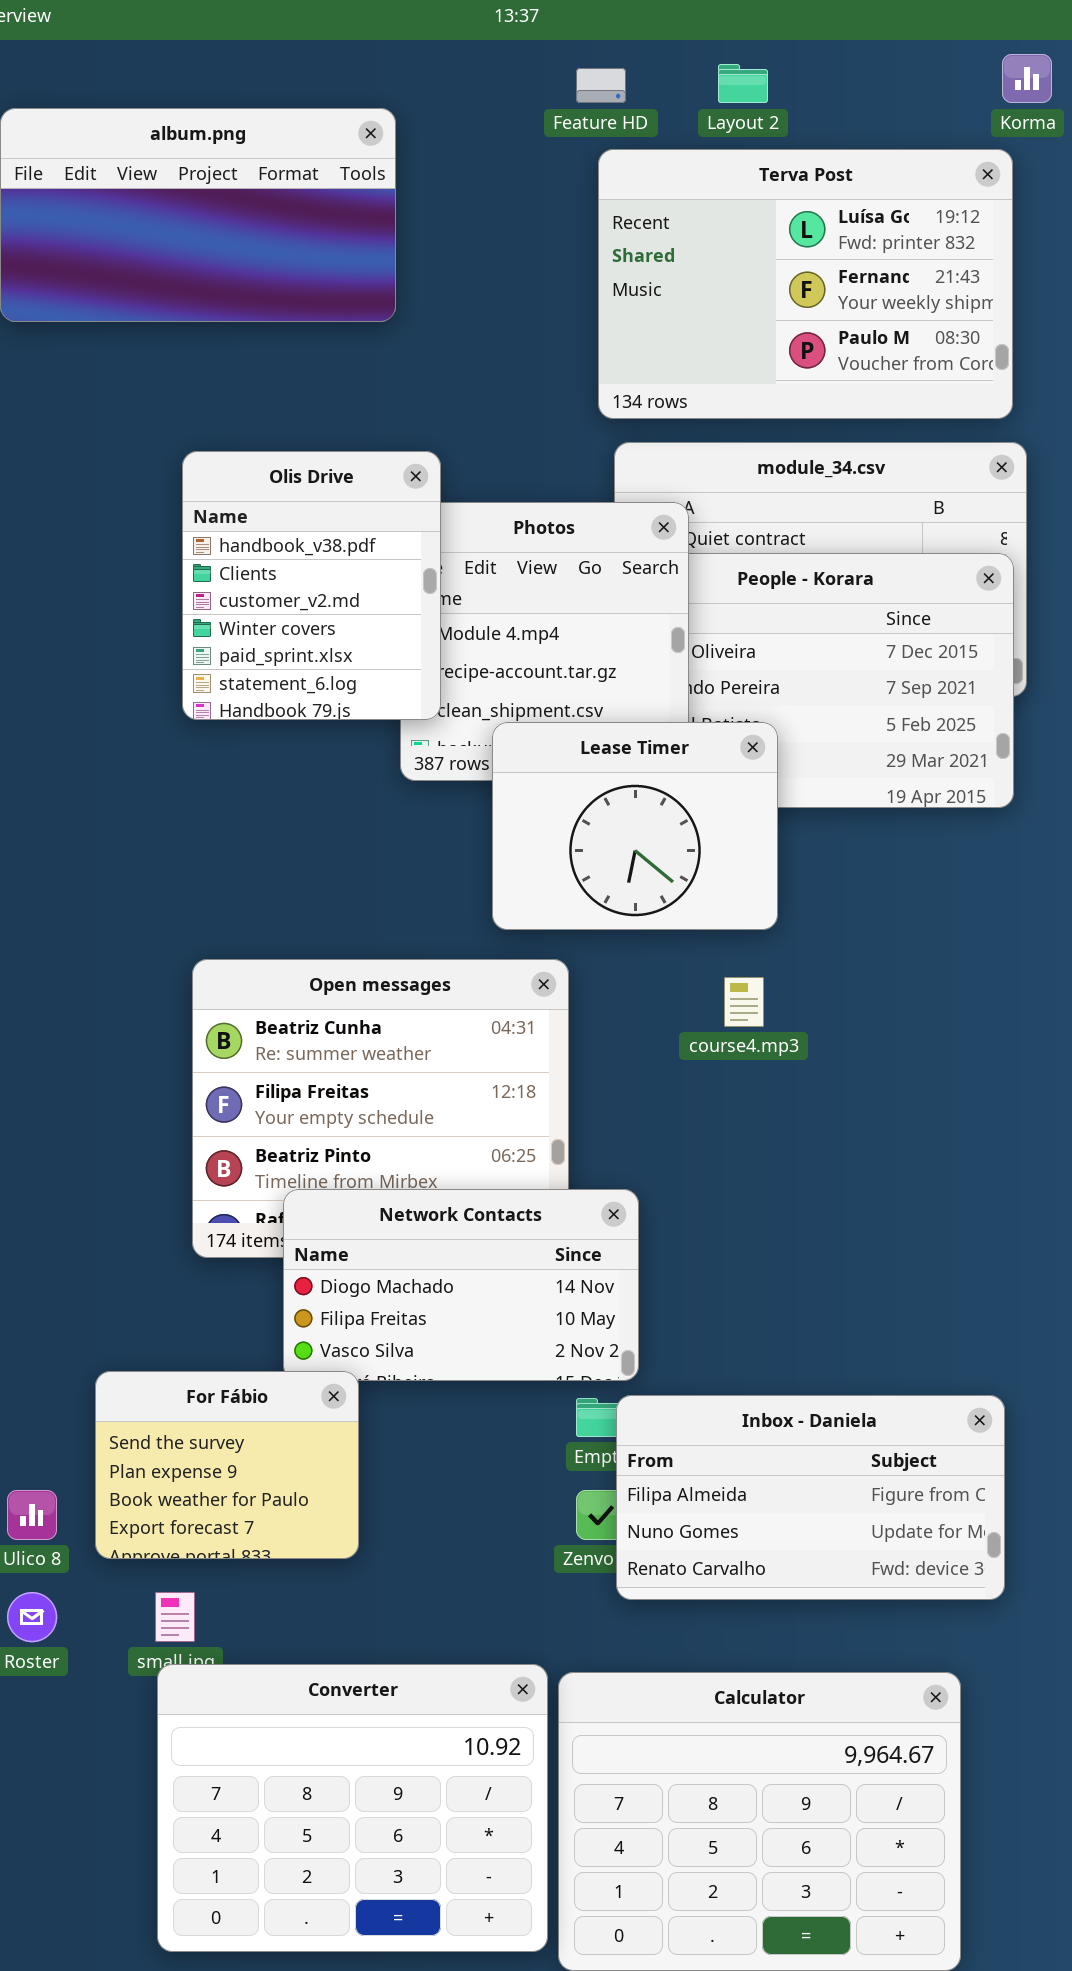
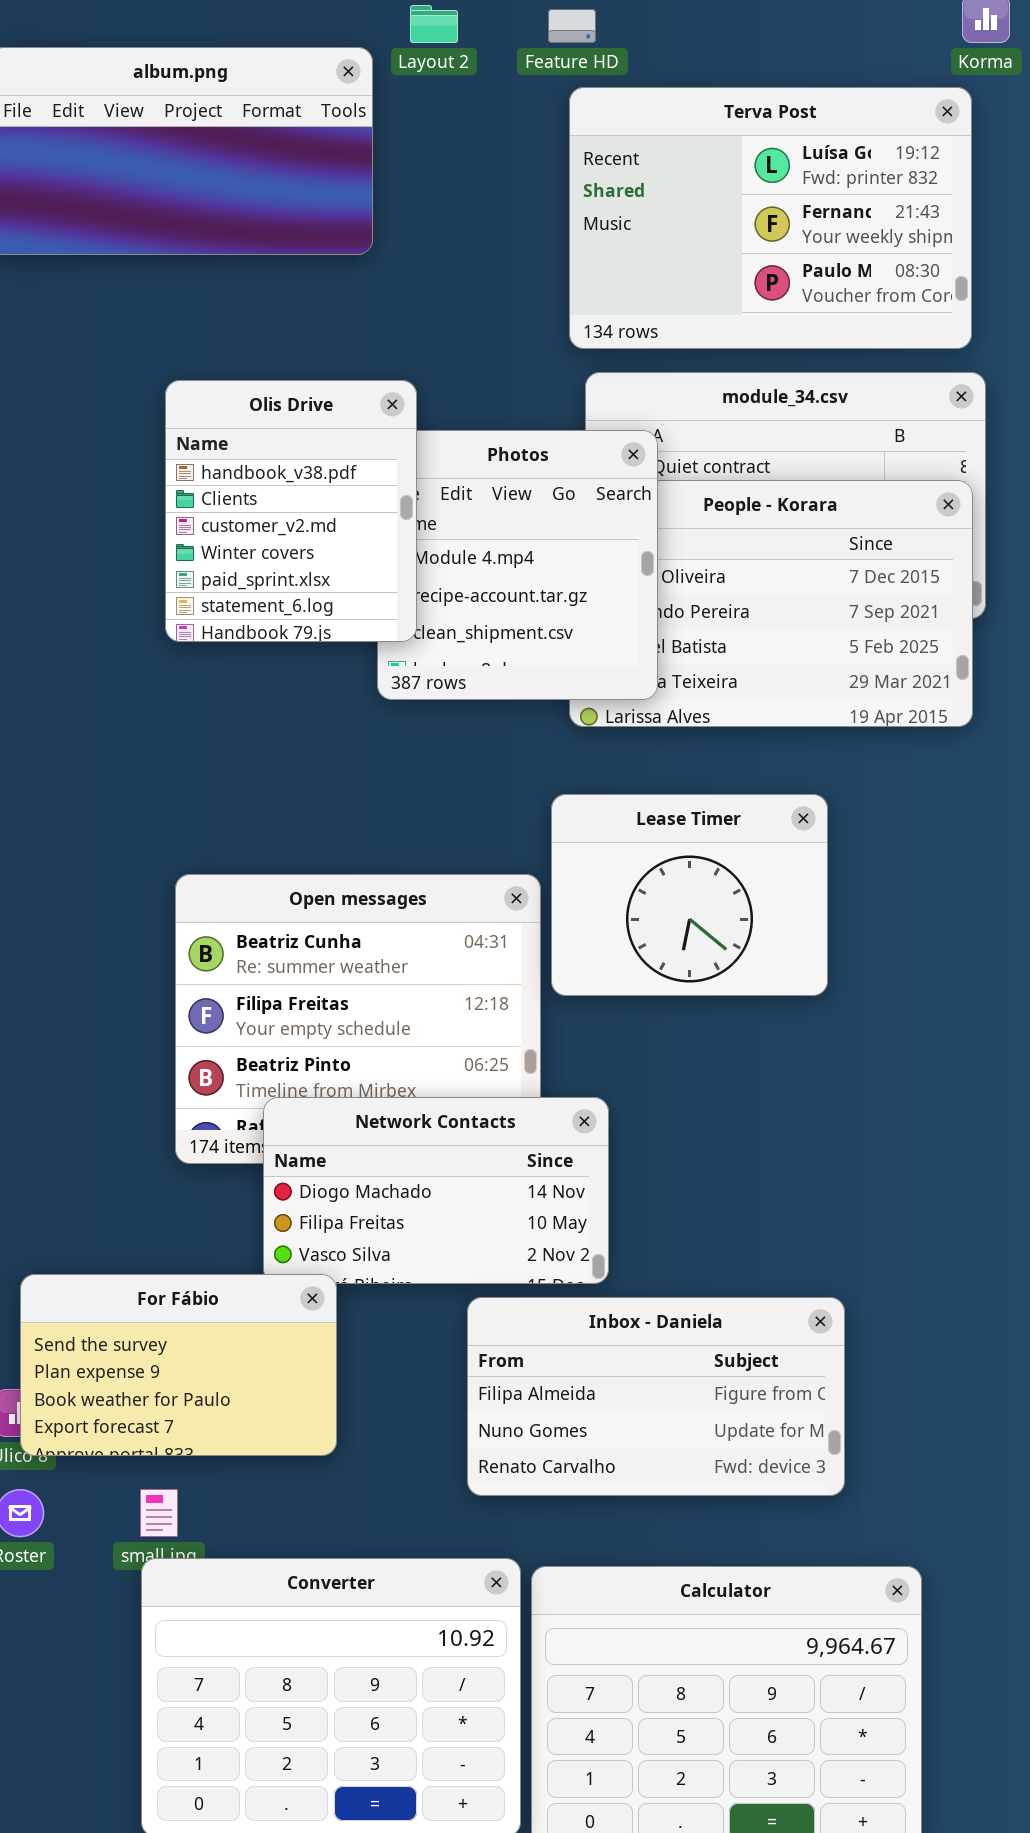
Layout 2: [718,64,768,103] -> [410,5,458,43], moved
Lease Timer: [492,722,778,930] -> [551,794,828,996], moved
For Fábio: [95,1371,359,1559] -> [20,1274,337,1456], resized
Inbox - Daniela: [616,1395,1005,1600] -> [467,1297,845,1496], moved

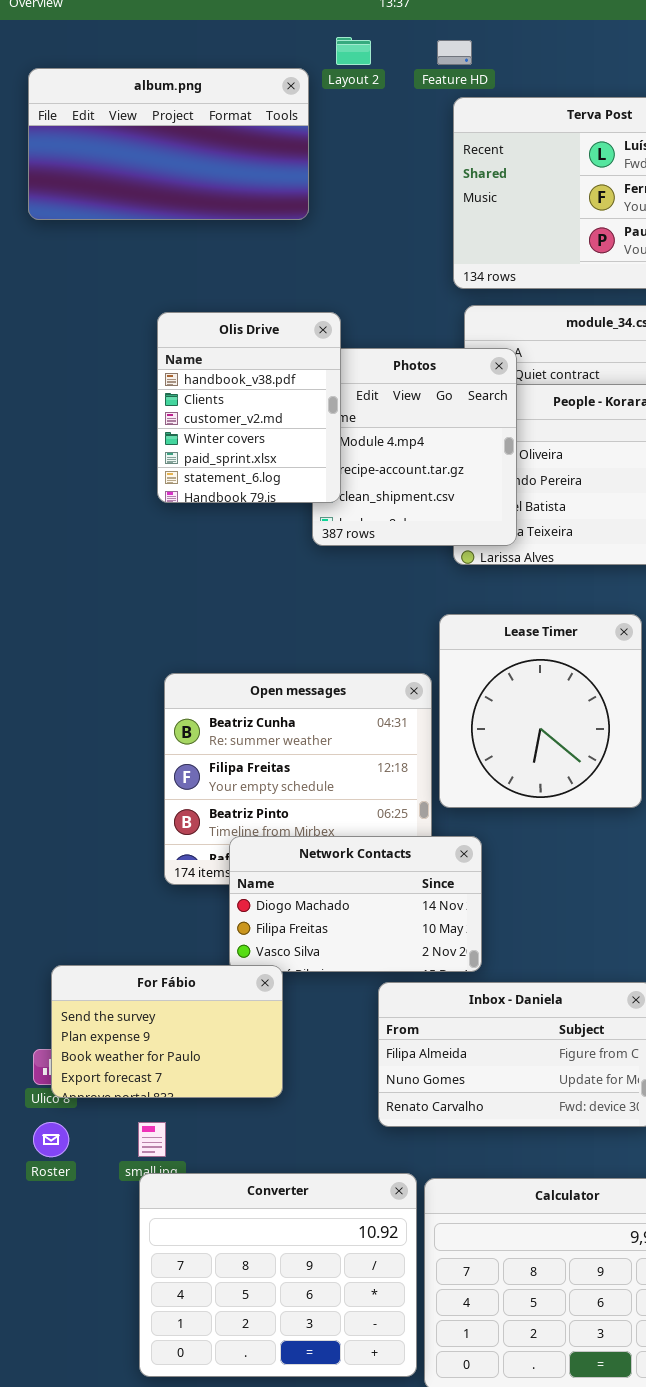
Lease Timer: [551,794,828,996] -> [439,614,642,808], resized

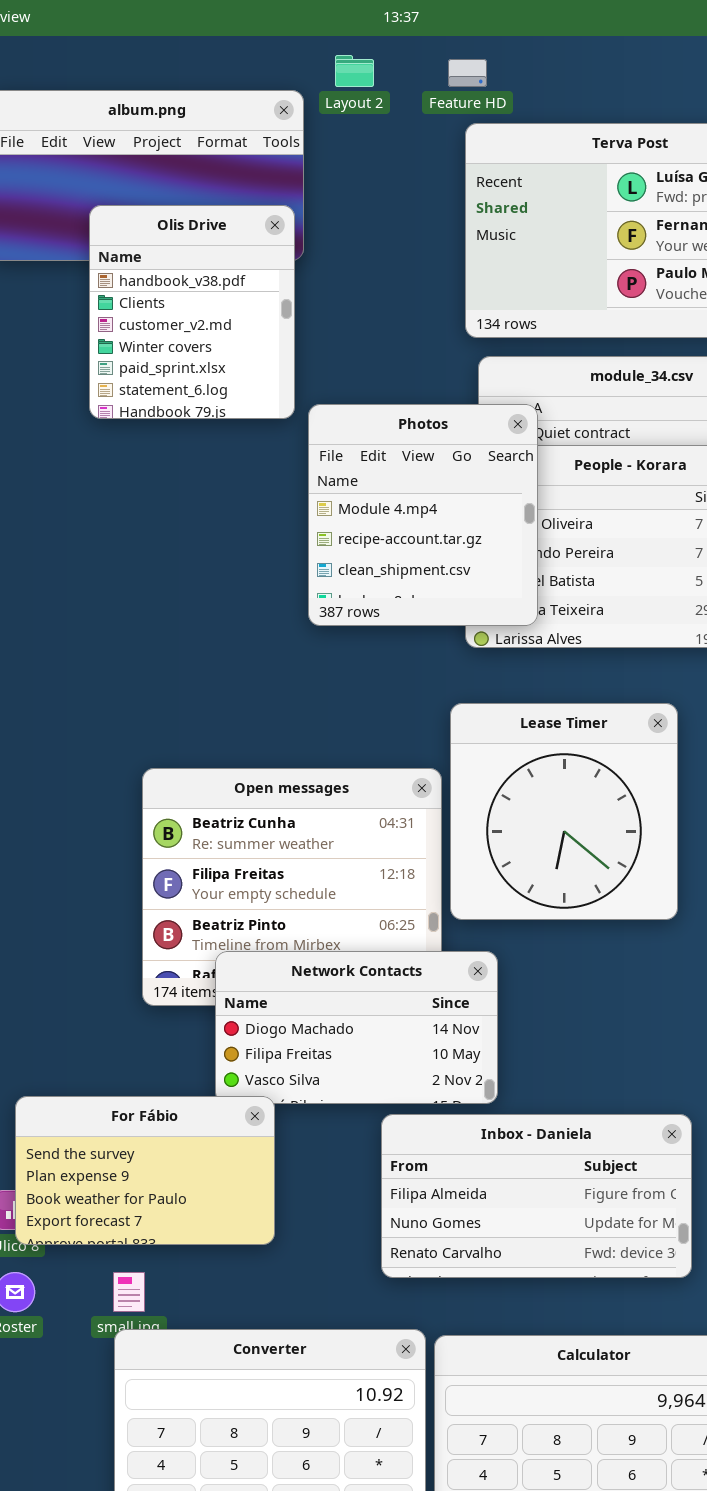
Olis Drive: [157,312,341,503] -> [89,205,295,419], moved

